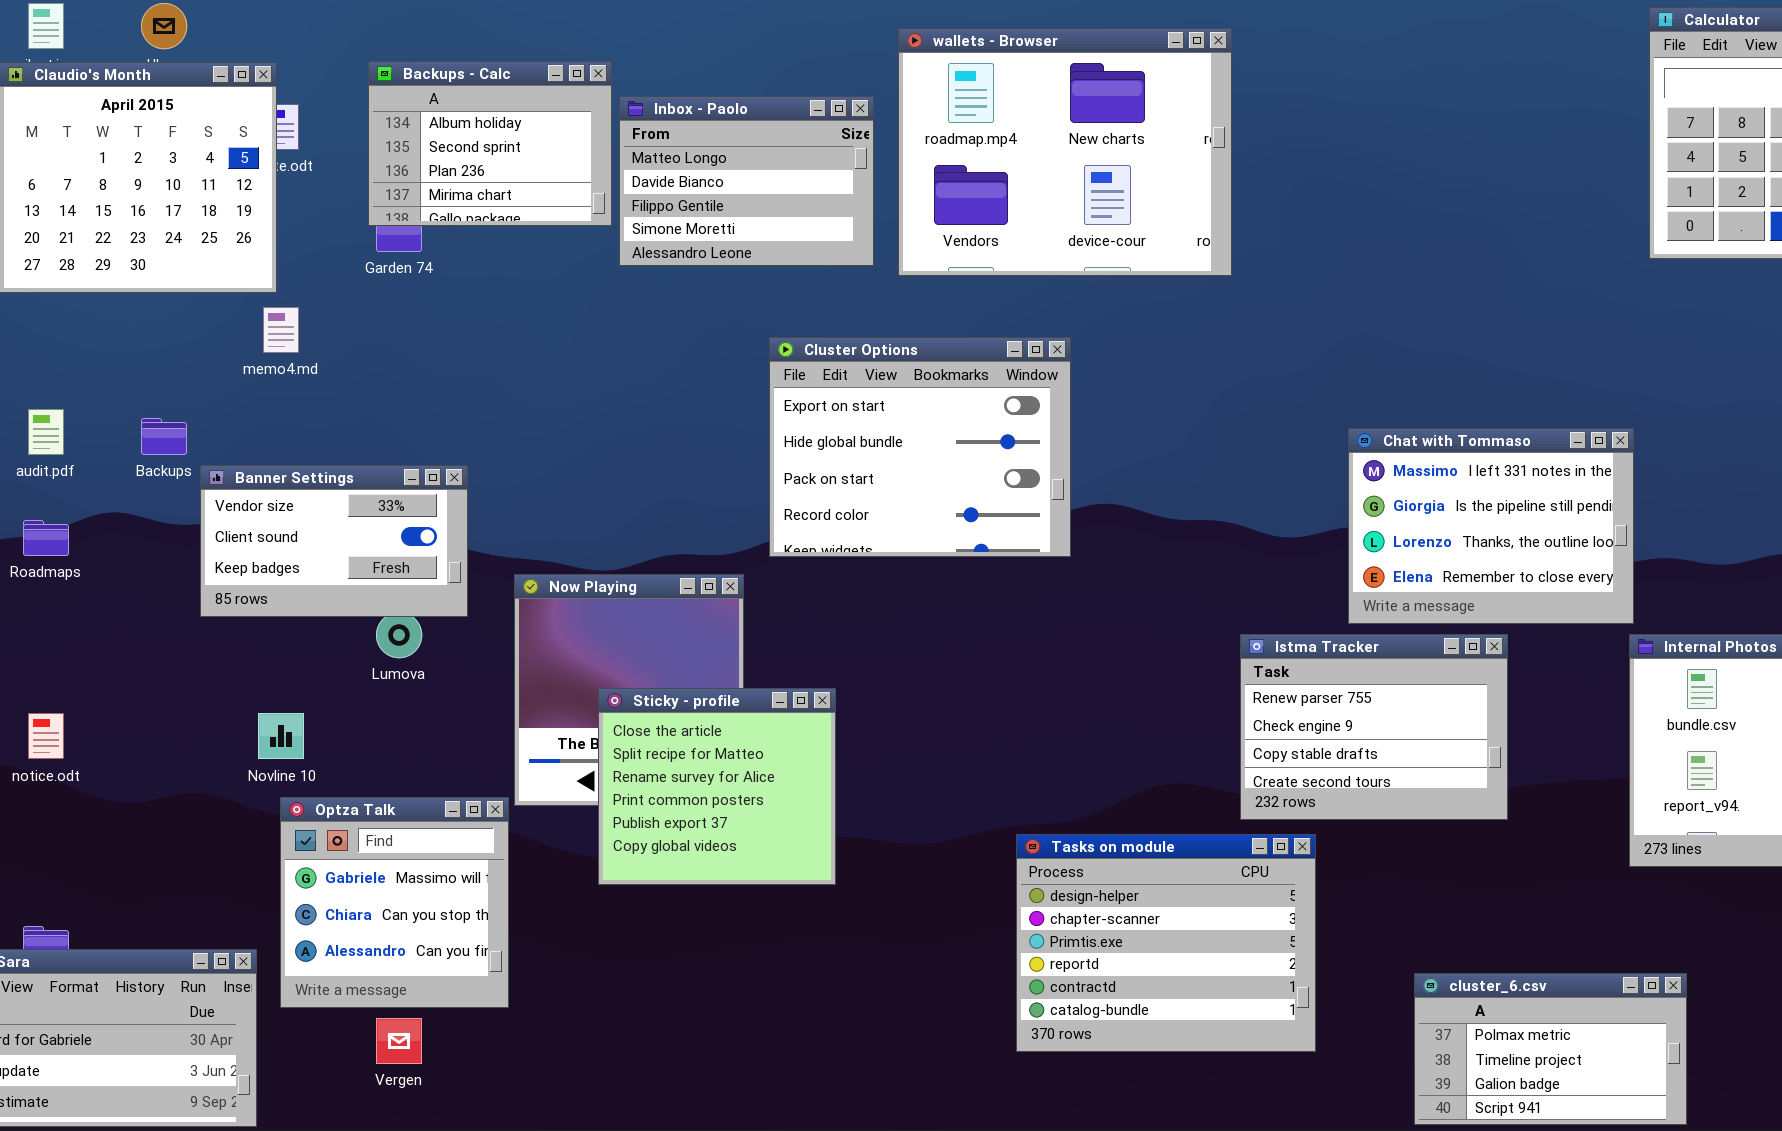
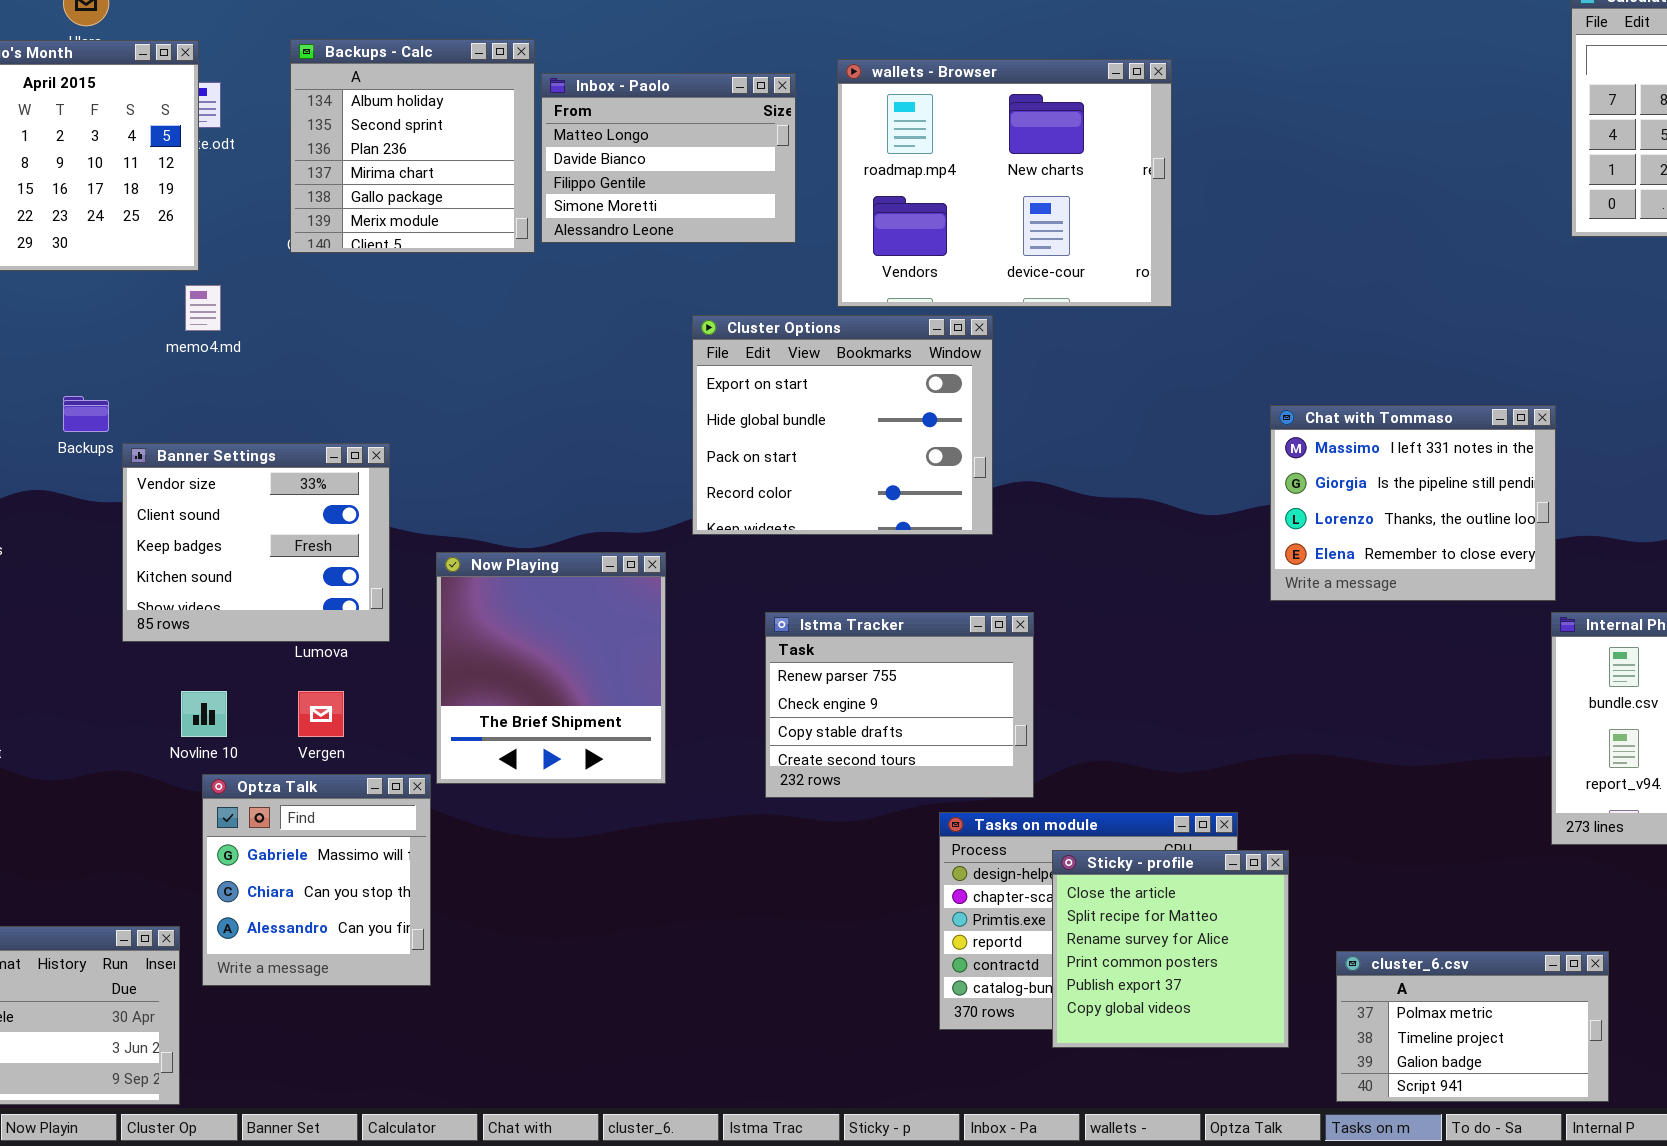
wallets - Browser: [898,28,1232,276] -> [837,59,1172,307], moved
Backups - Calc: [368,61,612,226] -> [290,39,535,253], resized
Banner Settings: [200,465,468,617] -> [122,443,390,642], resized
Istma Tracker: [1240,634,1508,820] -> [765,612,1034,798], moved
Sticky - profile: [598,688,836,885] -> [1052,850,1289,1048], moved
Vergen: [376,1018,422,1064] -> [298,691,344,737], moved

